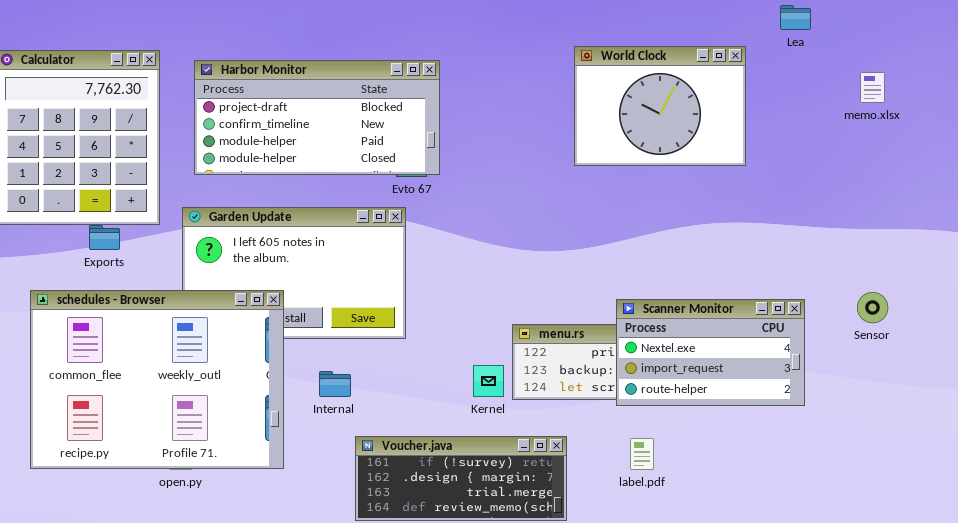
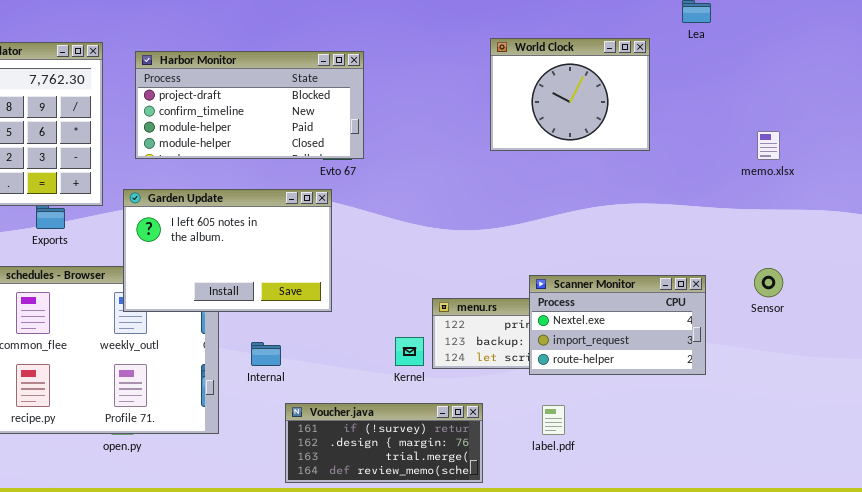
memo.xlsx: [860,72,885,103] -> [757,131,780,160], moved
Garden Update: [182,207,406,339] -> [123,189,332,312], raised

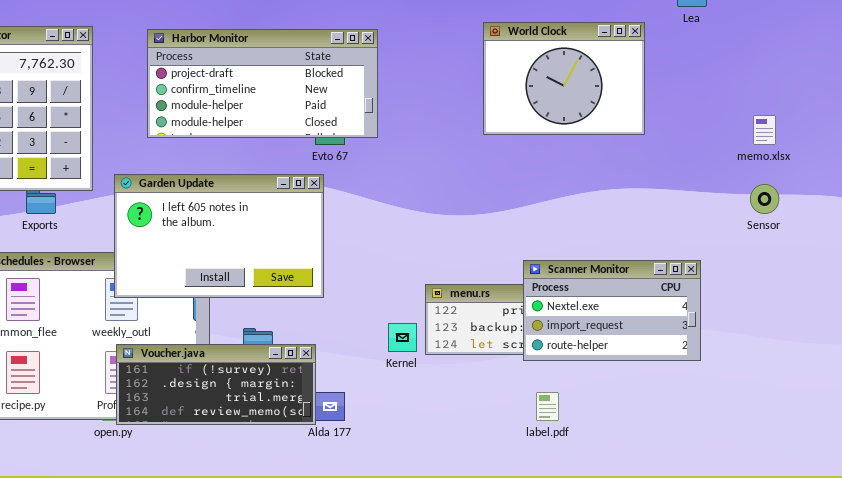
Harbor Monitor: [135,51,364,159] -> [147,29,378,138], moved
Sensor: [754,268,783,297] -> [750,184,779,214], moved
Voucher.java: [285,403,483,483] -> [116,344,316,425], moved

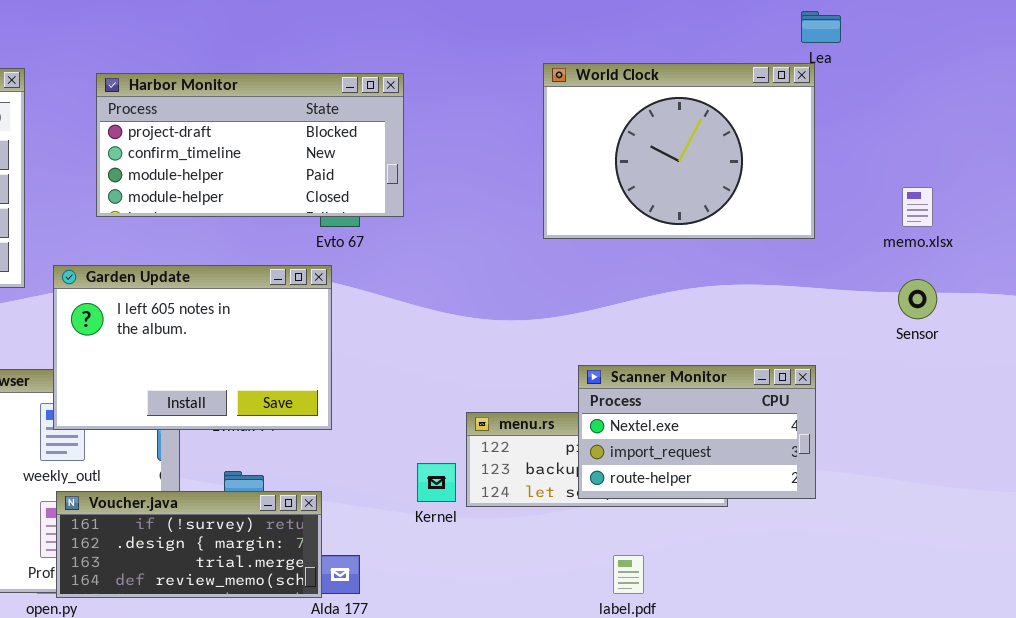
World Clock: [483,22,645,135] -> [543,63,815,239], resized
Scanner Monitor: [523,260,701,361] -> [578,365,816,499], moved

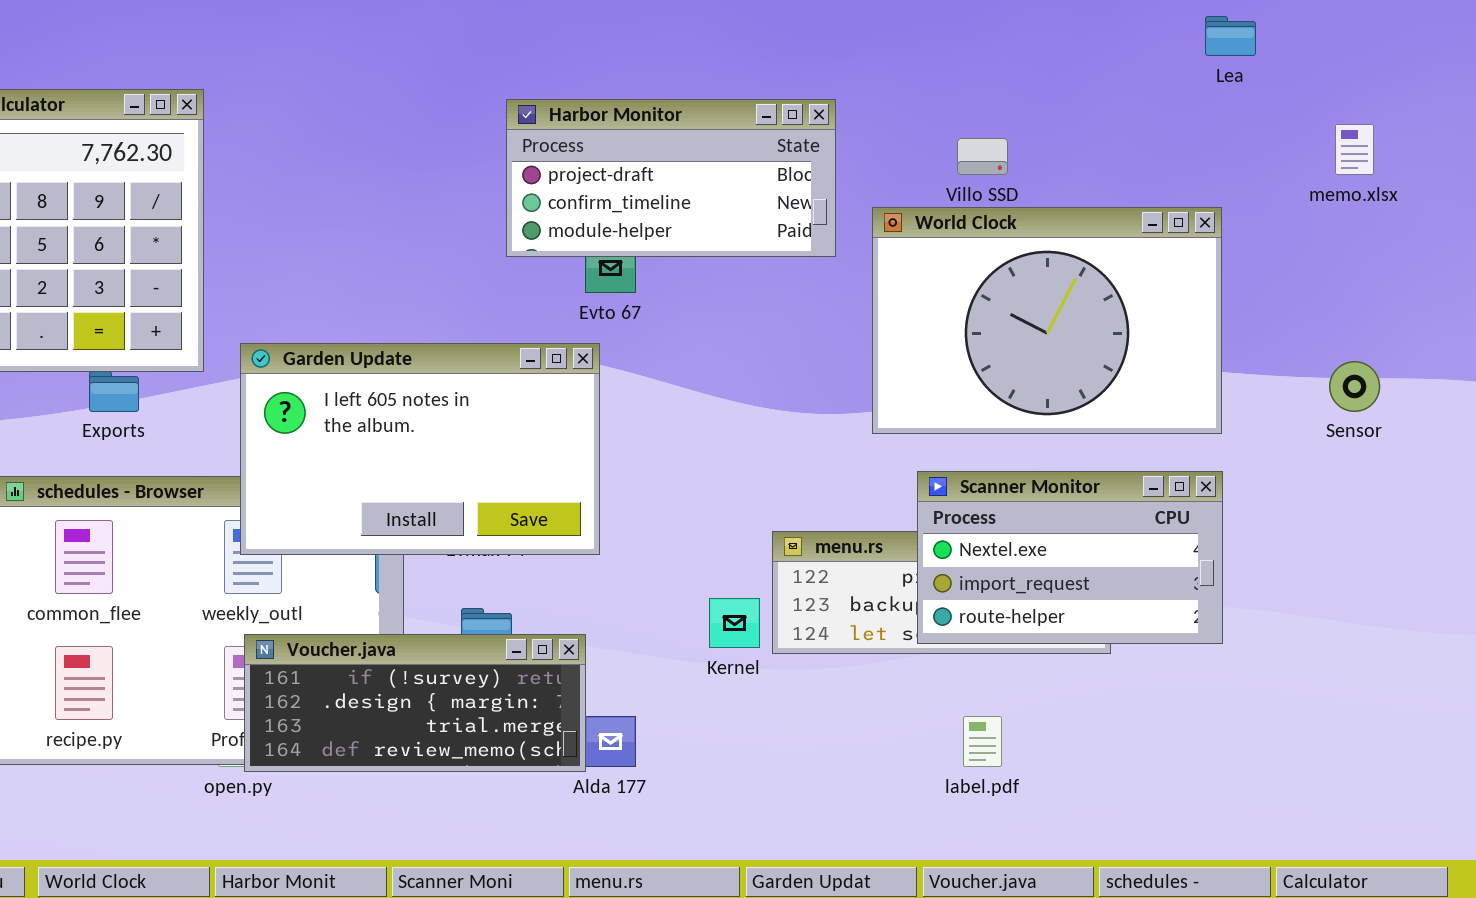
World Clock: [543,63,815,239] -> [872,207,1222,434], moved
Harbor Monitor: [96,73,404,217] -> [506,99,836,257], moved, resized
memo.xlsx: [902,187,933,227] -> [1335,124,1374,175], moved

